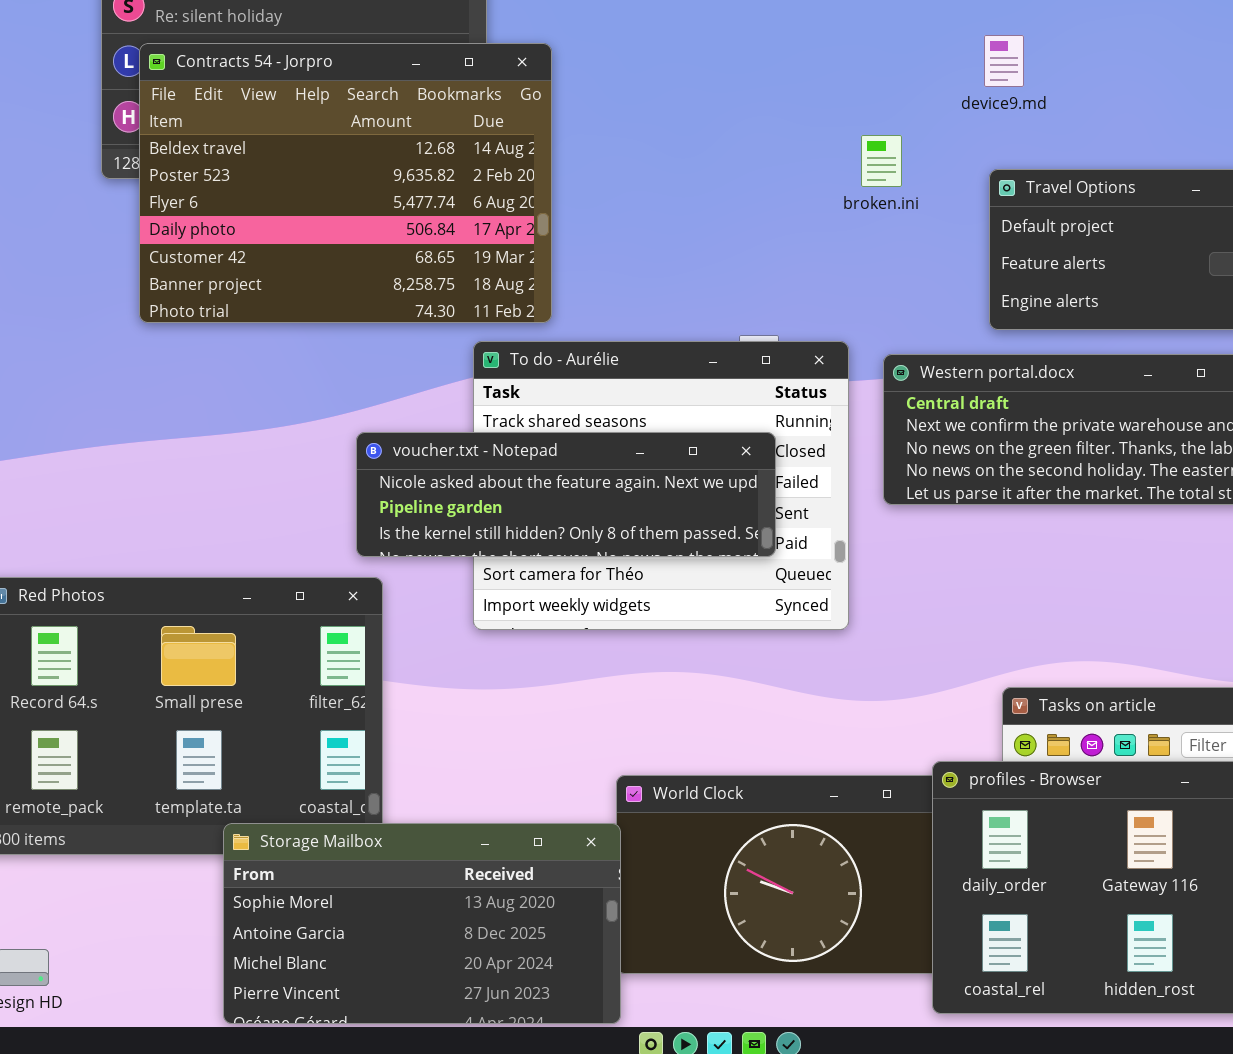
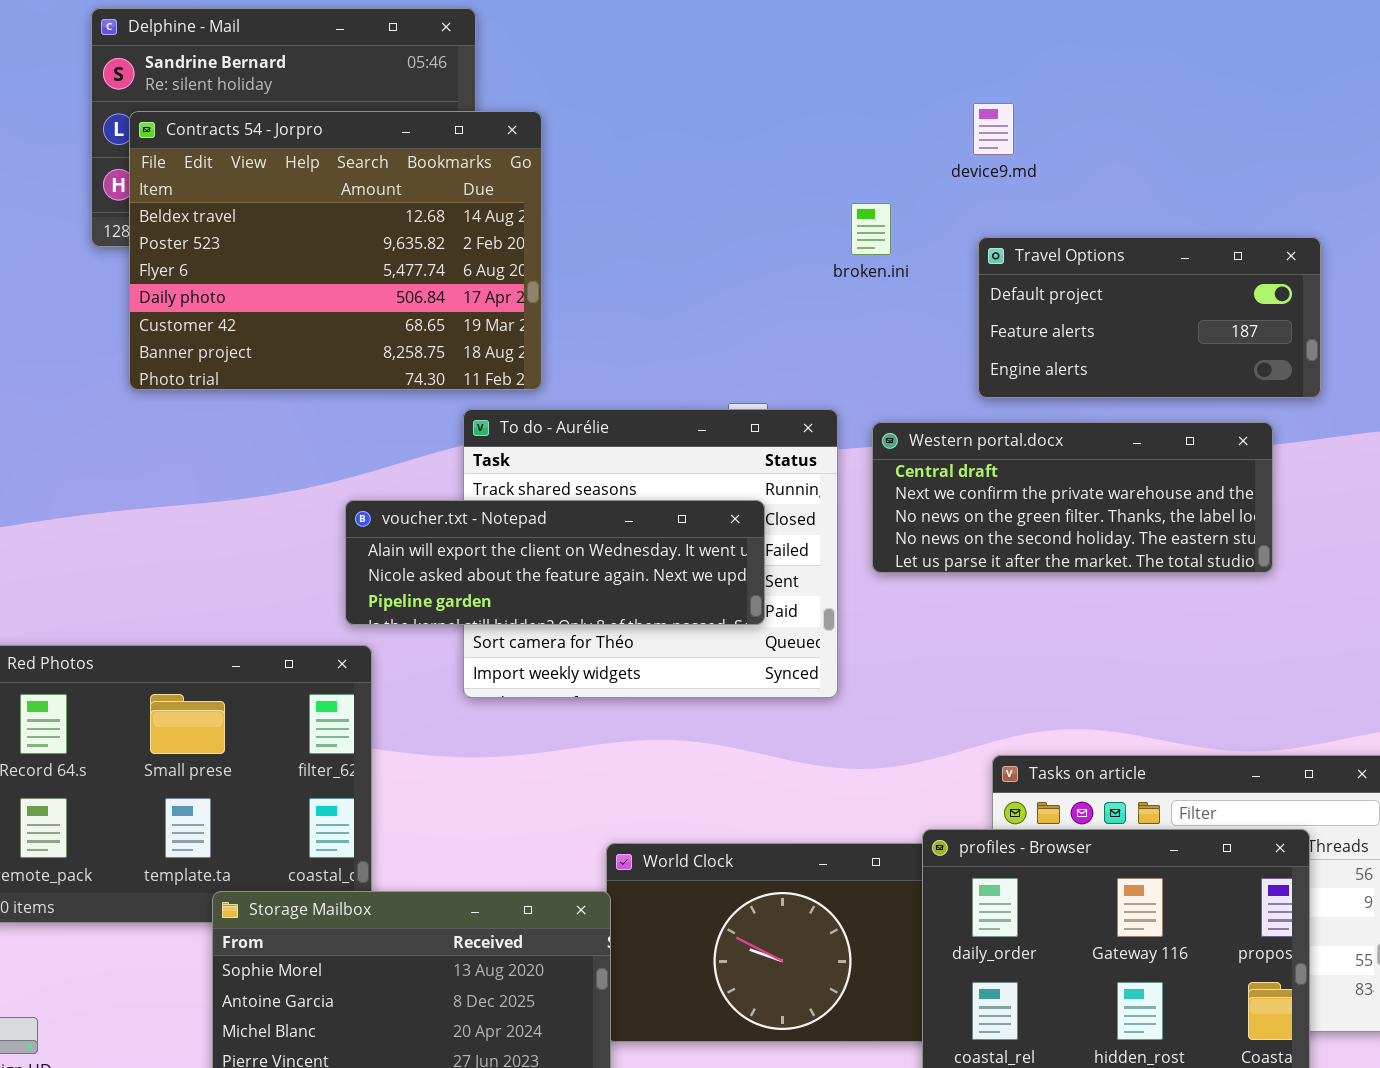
voucher.txt - Notepad: [356,432,776,557] -> [345,500,765,625], scrolled up 1 row

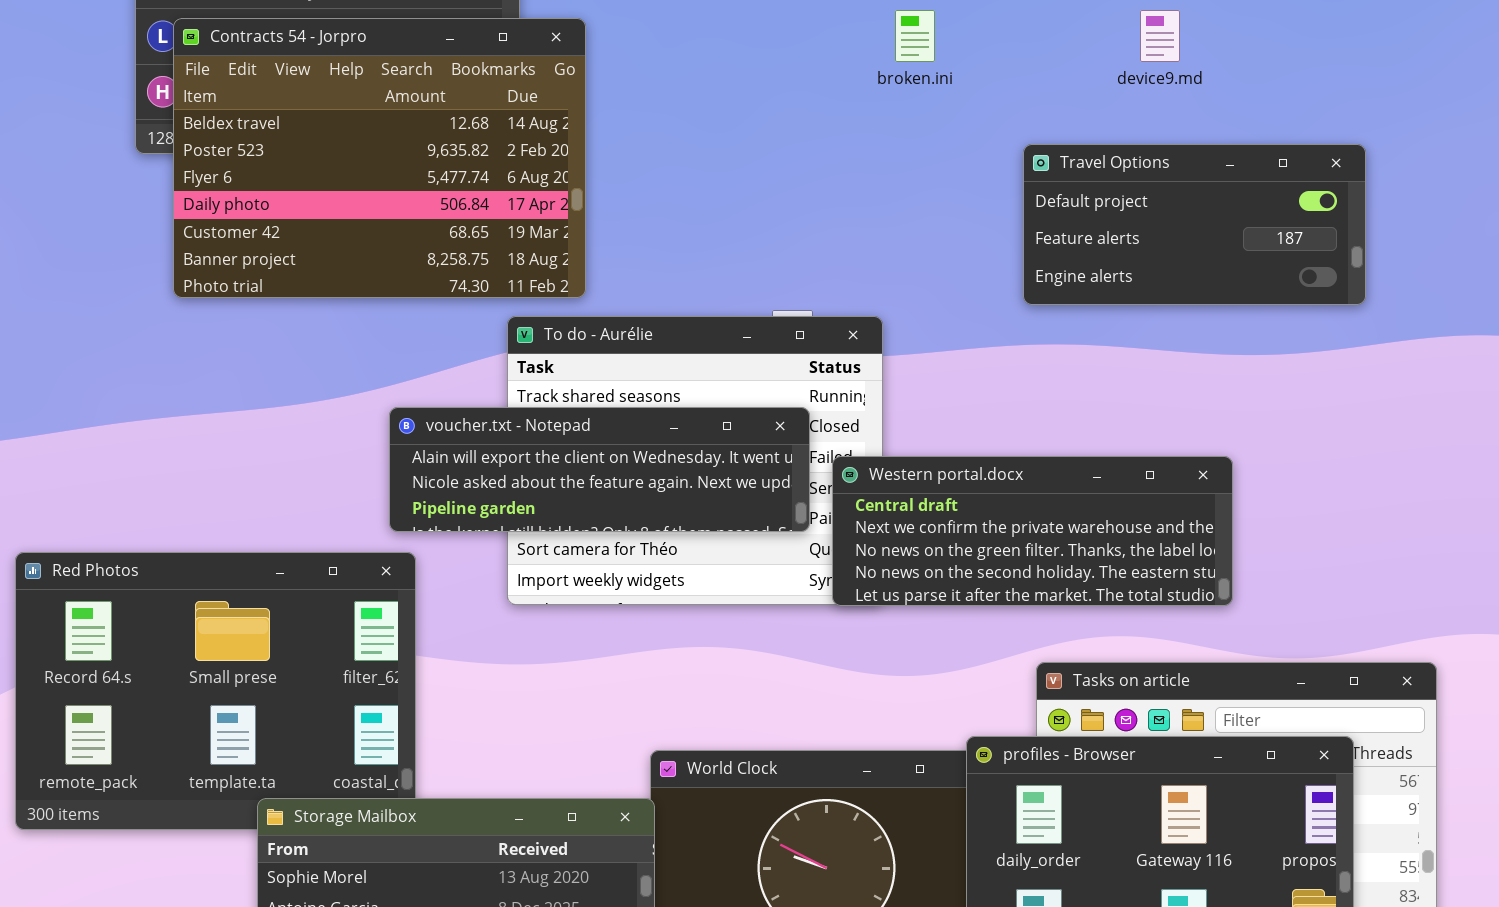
device9.md: [973,103,1014,155] -> [1140,10,1180,62], moved
broken.ini: [851,203,891,255] -> [895,10,935,62], moved
Western portal.docx: [872,422,1273,573] -> [832,456,1233,606], moved

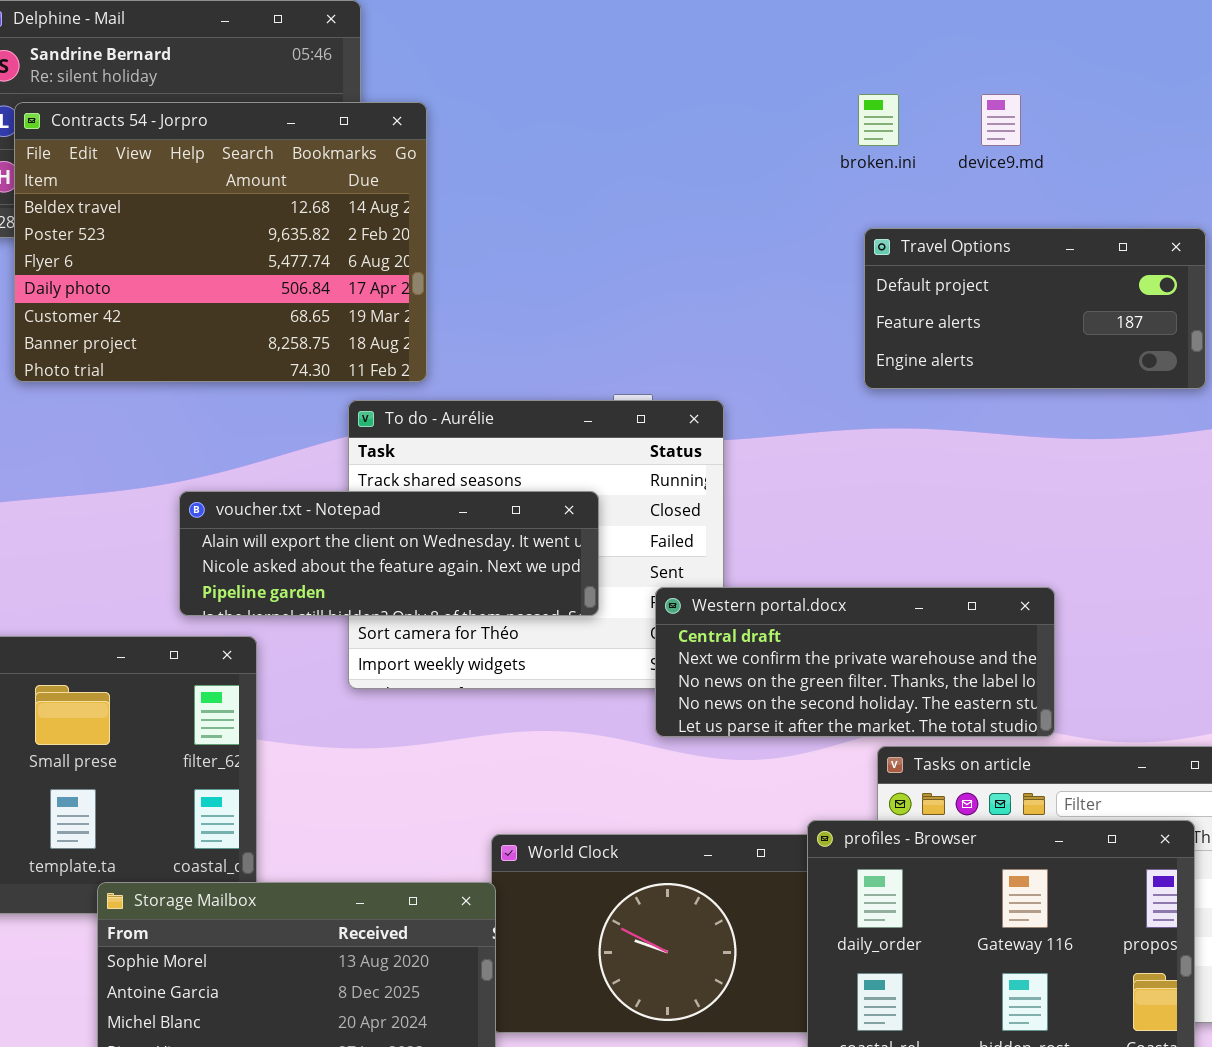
broken.ini: [895,10,935,62] -> [858,94,899,146], moved
voucher.txt - Notepad: [389,407,810,532] -> [179,491,599,616], moved
Western portal.docx: [832,456,1233,606] -> [655,587,1055,737], moved

